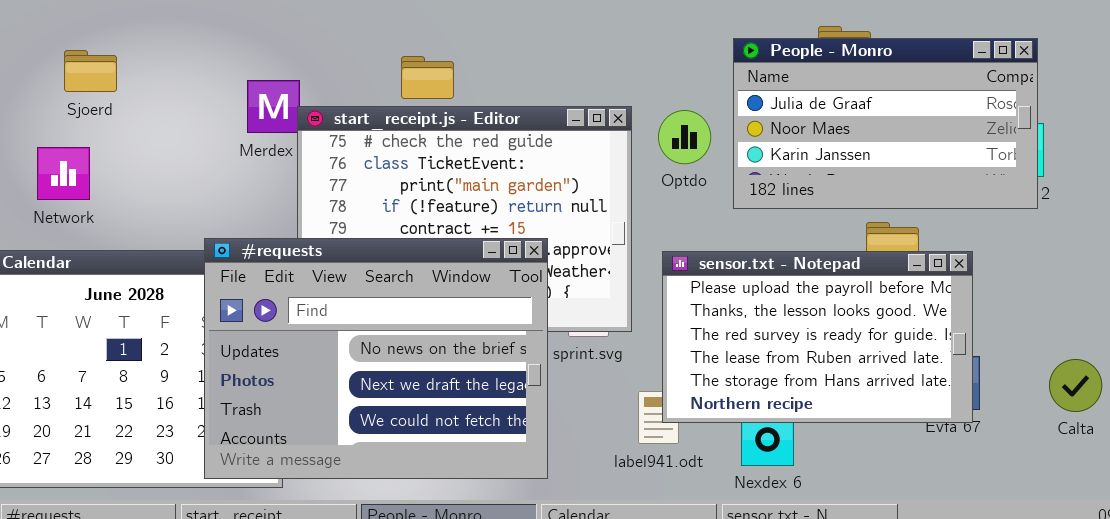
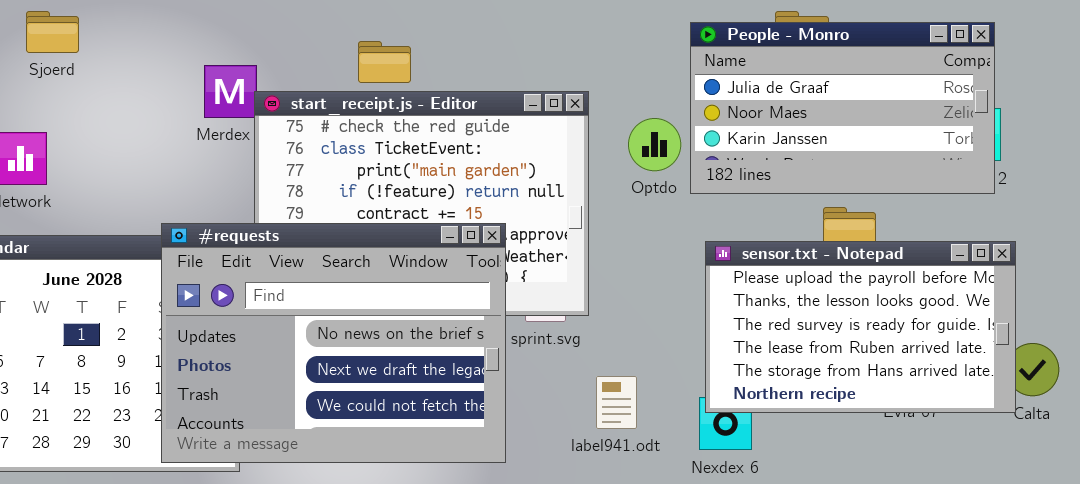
Sjoerd: [64,50,117,92] -> [26,11,79,53], moved
Optdo: [658,110,711,164] -> [628,118,681,171], moved
sensor.txt - Notepad: [662,251,973,423] -> [705,241,1016,413], moved

